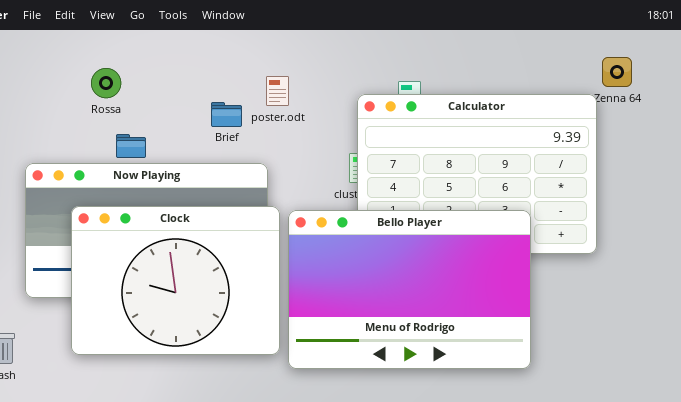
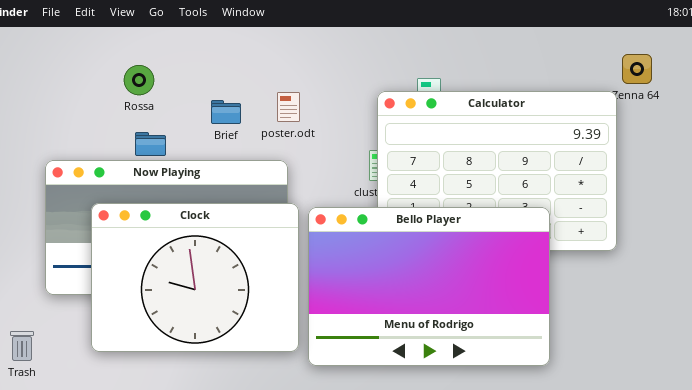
Rossa: [91,68,121,98] -> [124,65,154,95], moved
poster.odt: [266,76,289,106] -> [277,92,300,122], moved
Brief: [211,102,242,127] -> [211,100,241,124], moved

